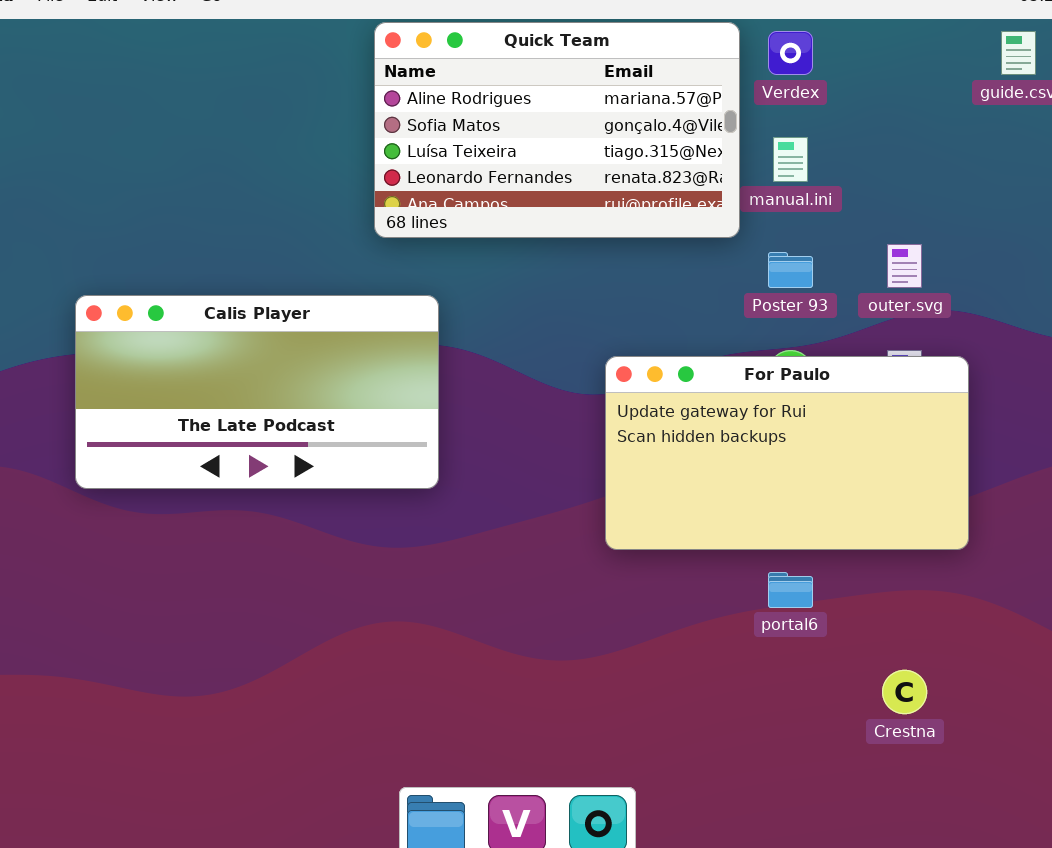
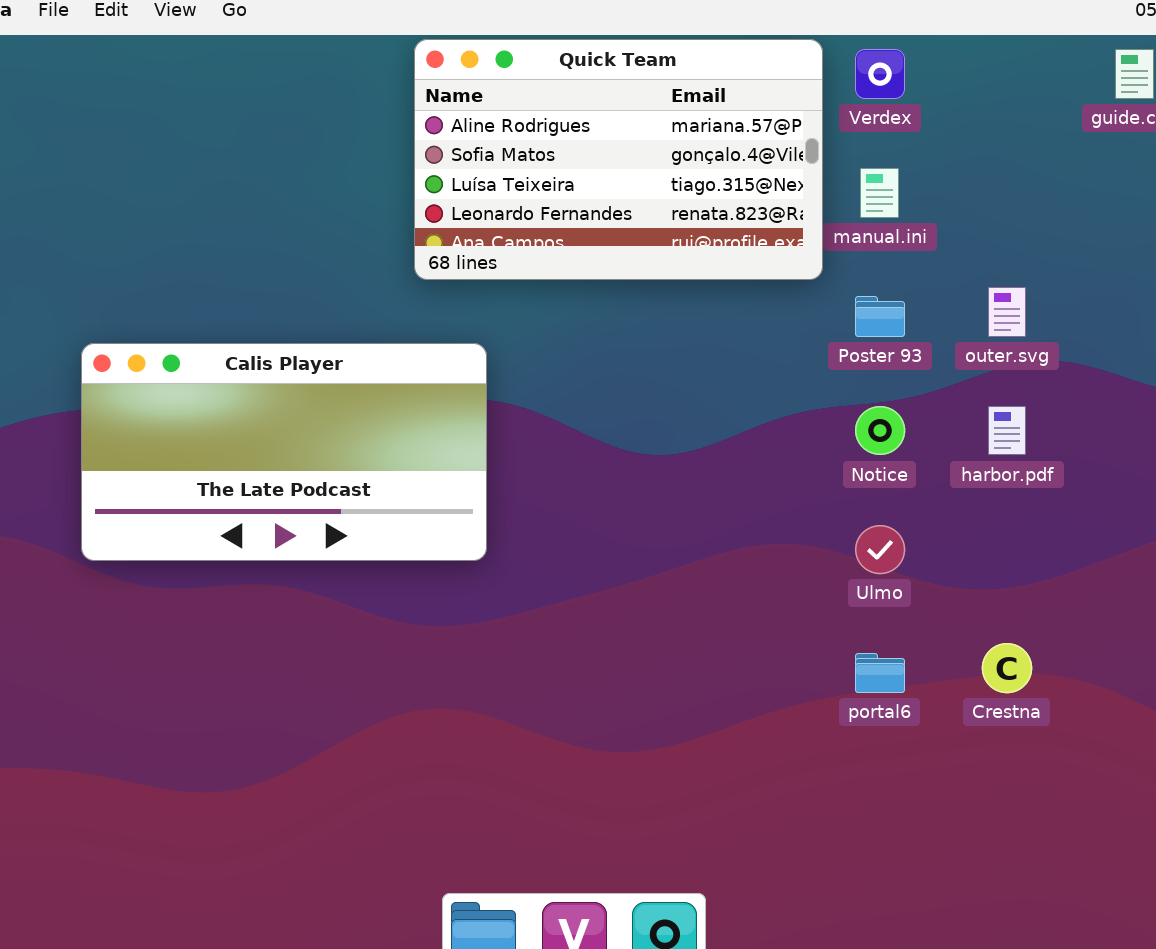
For Paulo: [605,356,969,550] -> none, closed
Crestna: [882,670,927,714] -> [982,643,1032,693], moved

